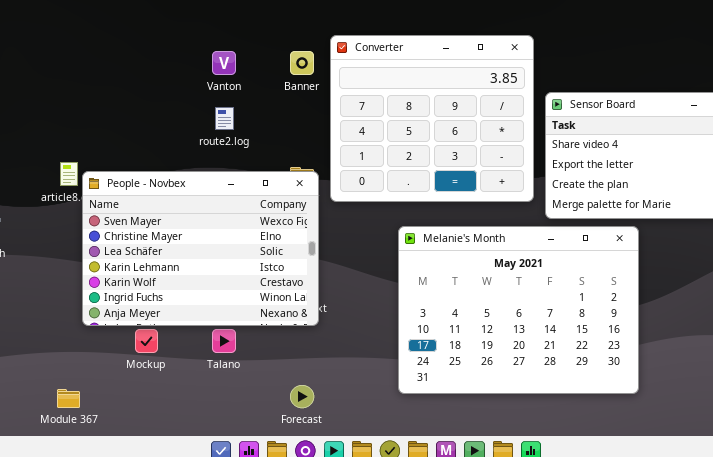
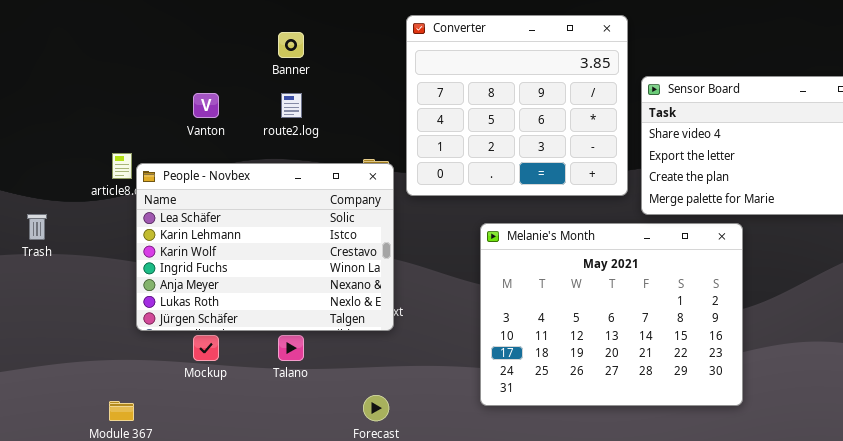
Vanton: [212,51,236,75] -> [193,93,219,118], moved
Banner: [290,51,314,75] -> [278,32,304,58], moved
People - Novbex: [82,171,319,326] -> [136,163,394,331], scrolled down 2 rows

